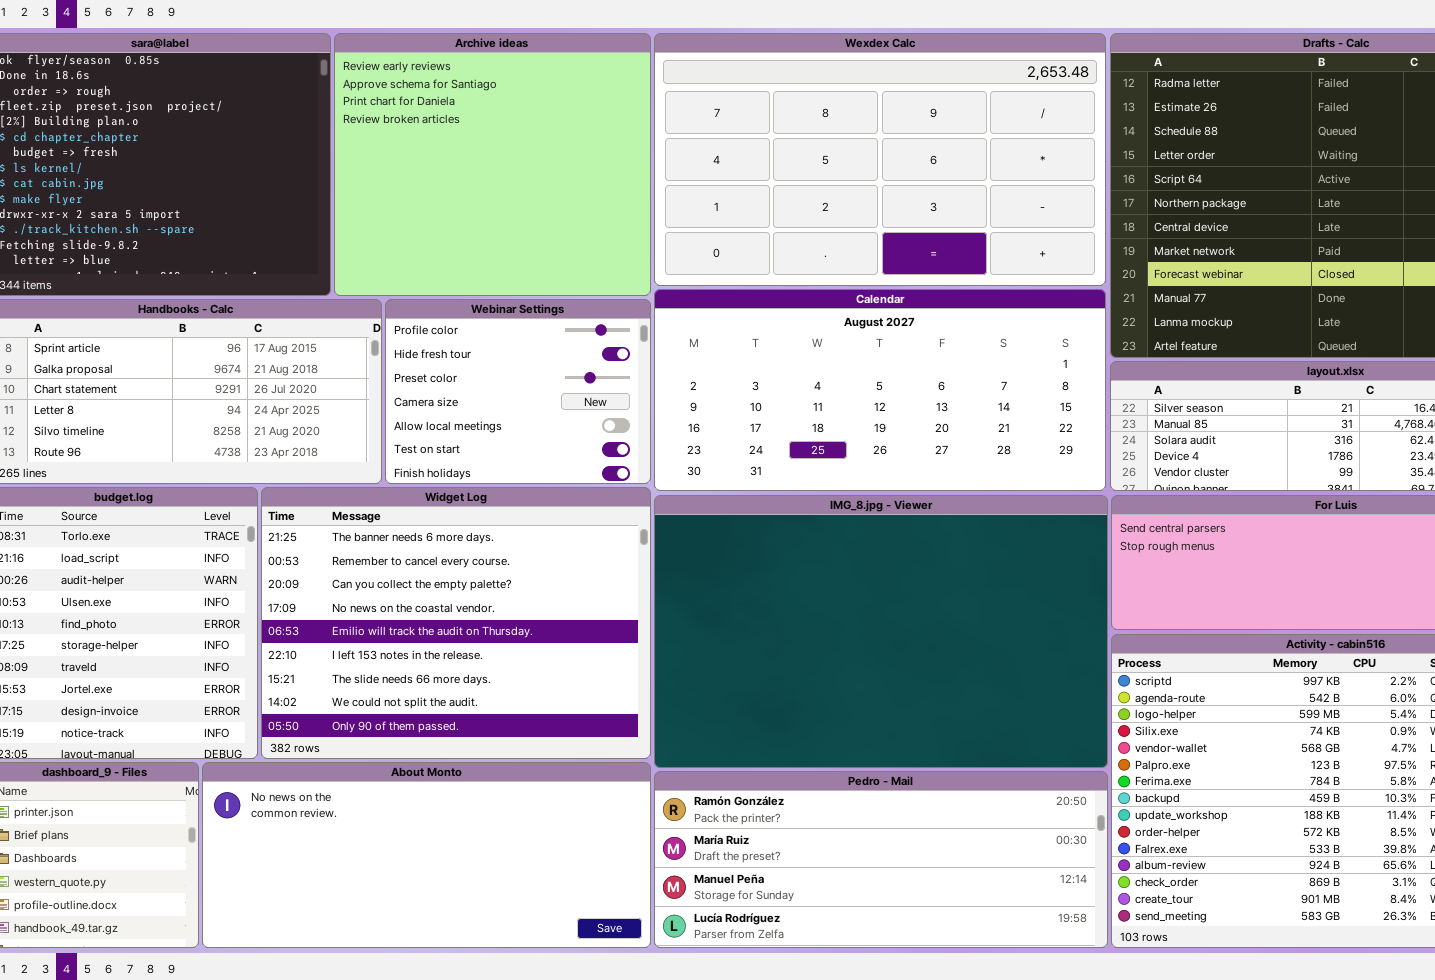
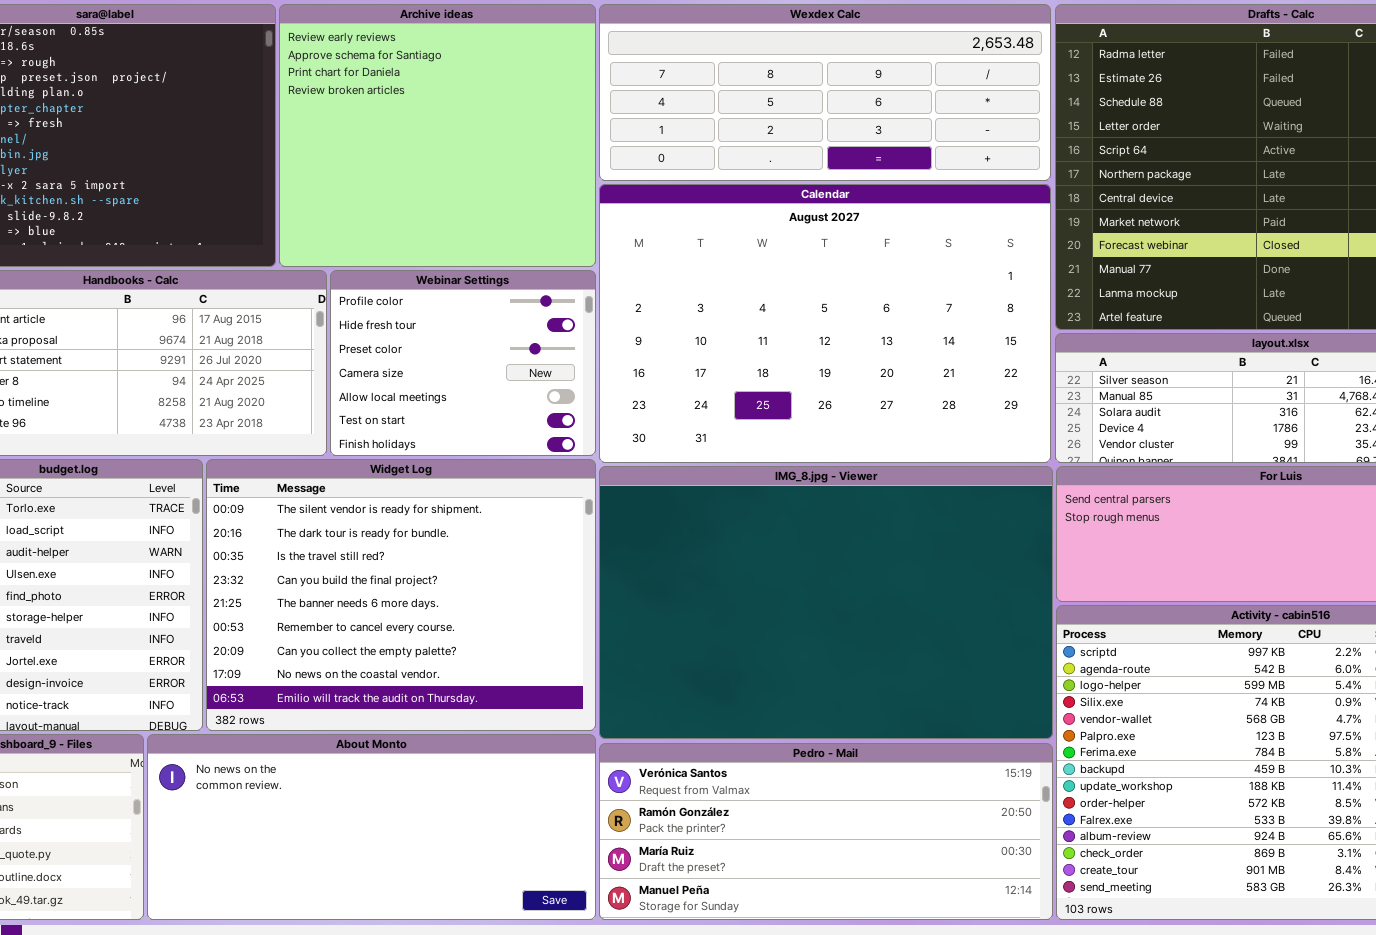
Wexdex Calc: [654,33,1106,286] -> [599,4,1051,181], resized
Calendar: [654,289,1106,491] -> [599,184,1051,463], resized
Widget Log: [261,487,651,759] -> [206,459,596,731], scrolled up 4 rows
Pedro - Mail: [654,771,1108,948] -> [599,743,1053,920], scrolled up 1 row

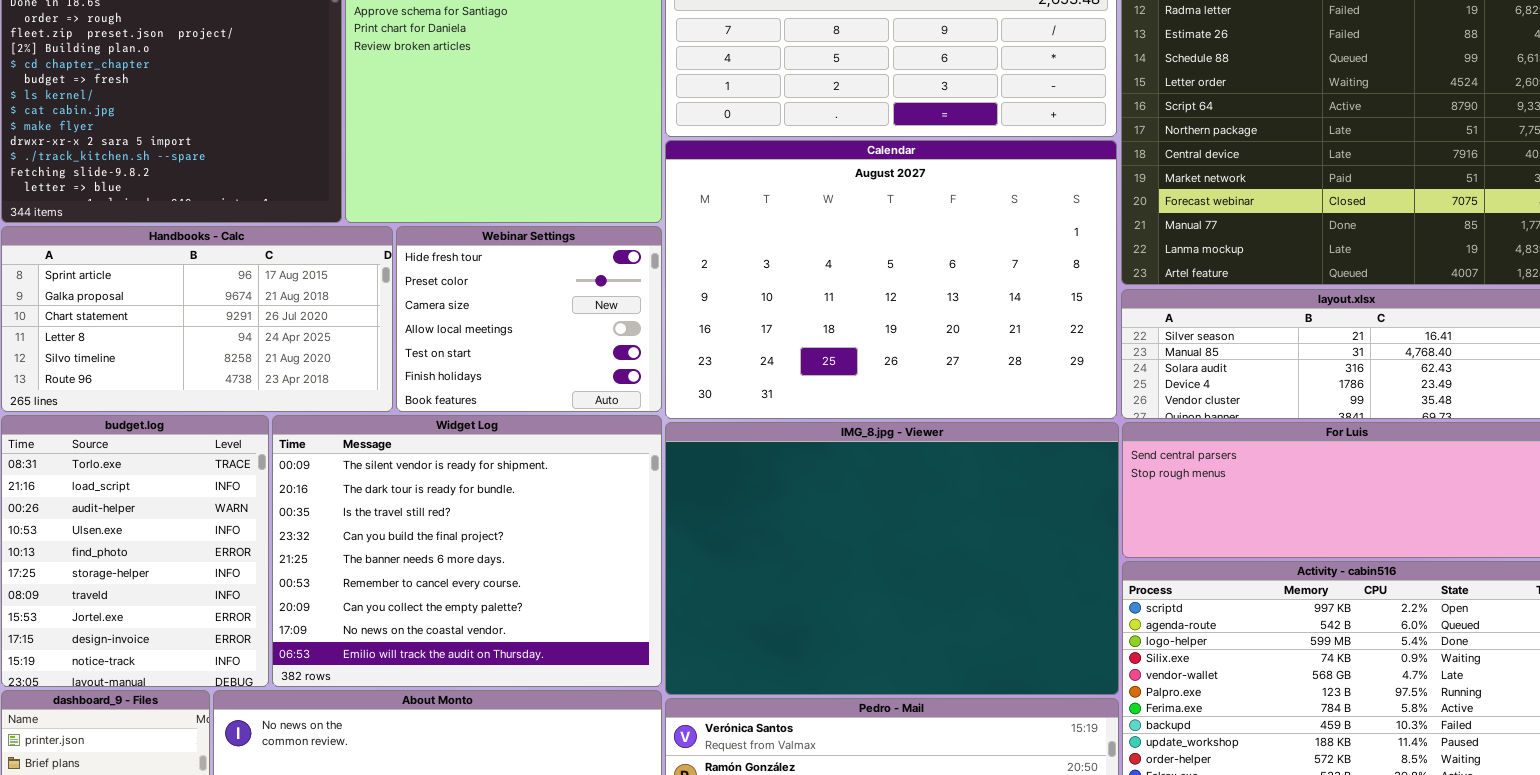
Webinar Settings: [330,270,596,456] -> [396,226,662,412], scrolled down 1 row

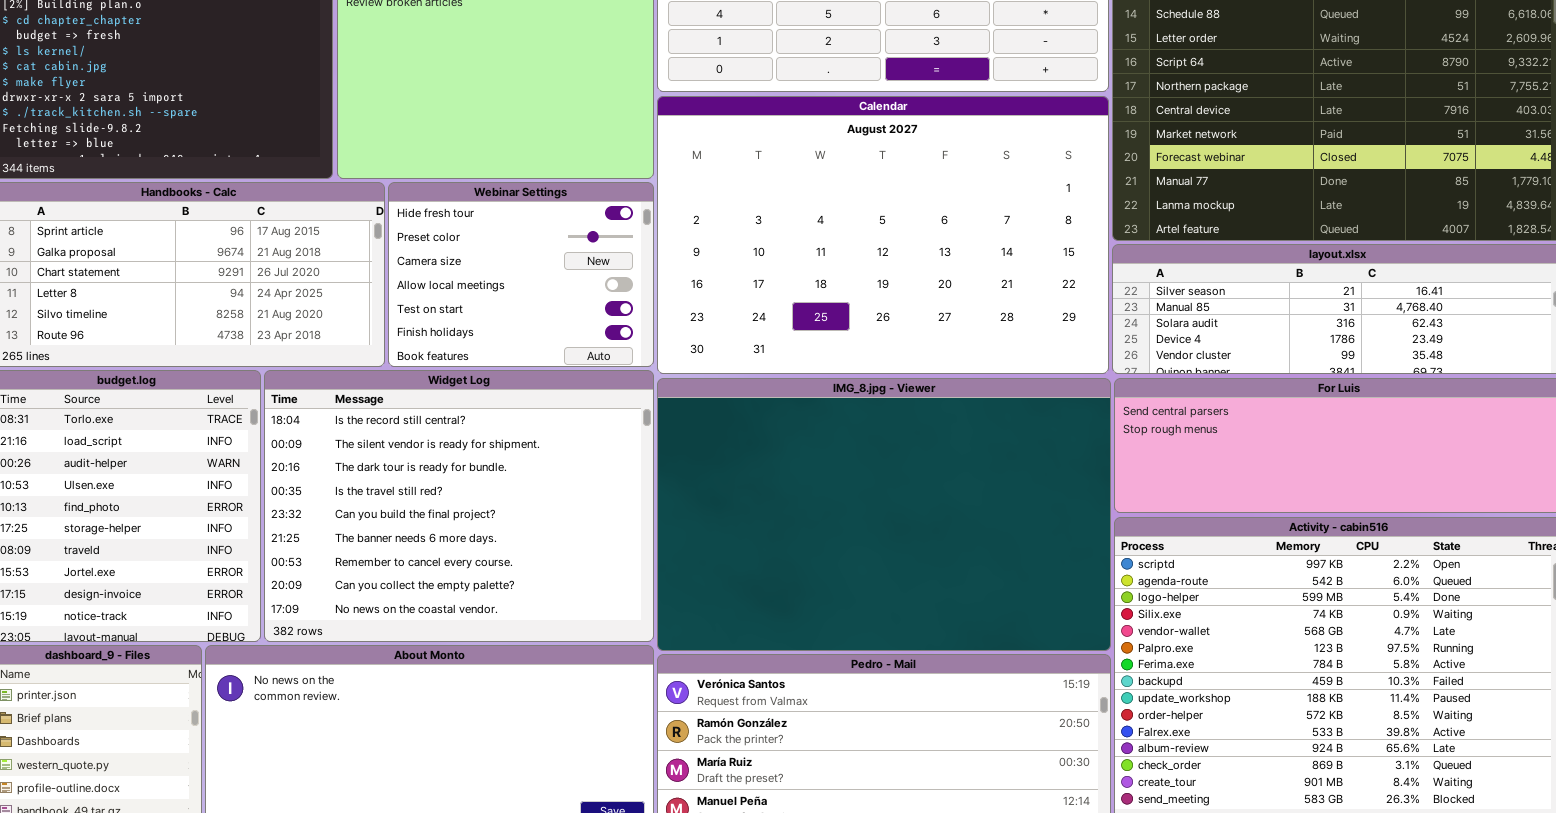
Widget Log: [272,415,662,687] -> [264,370,654,642], scrolled up 1 row

